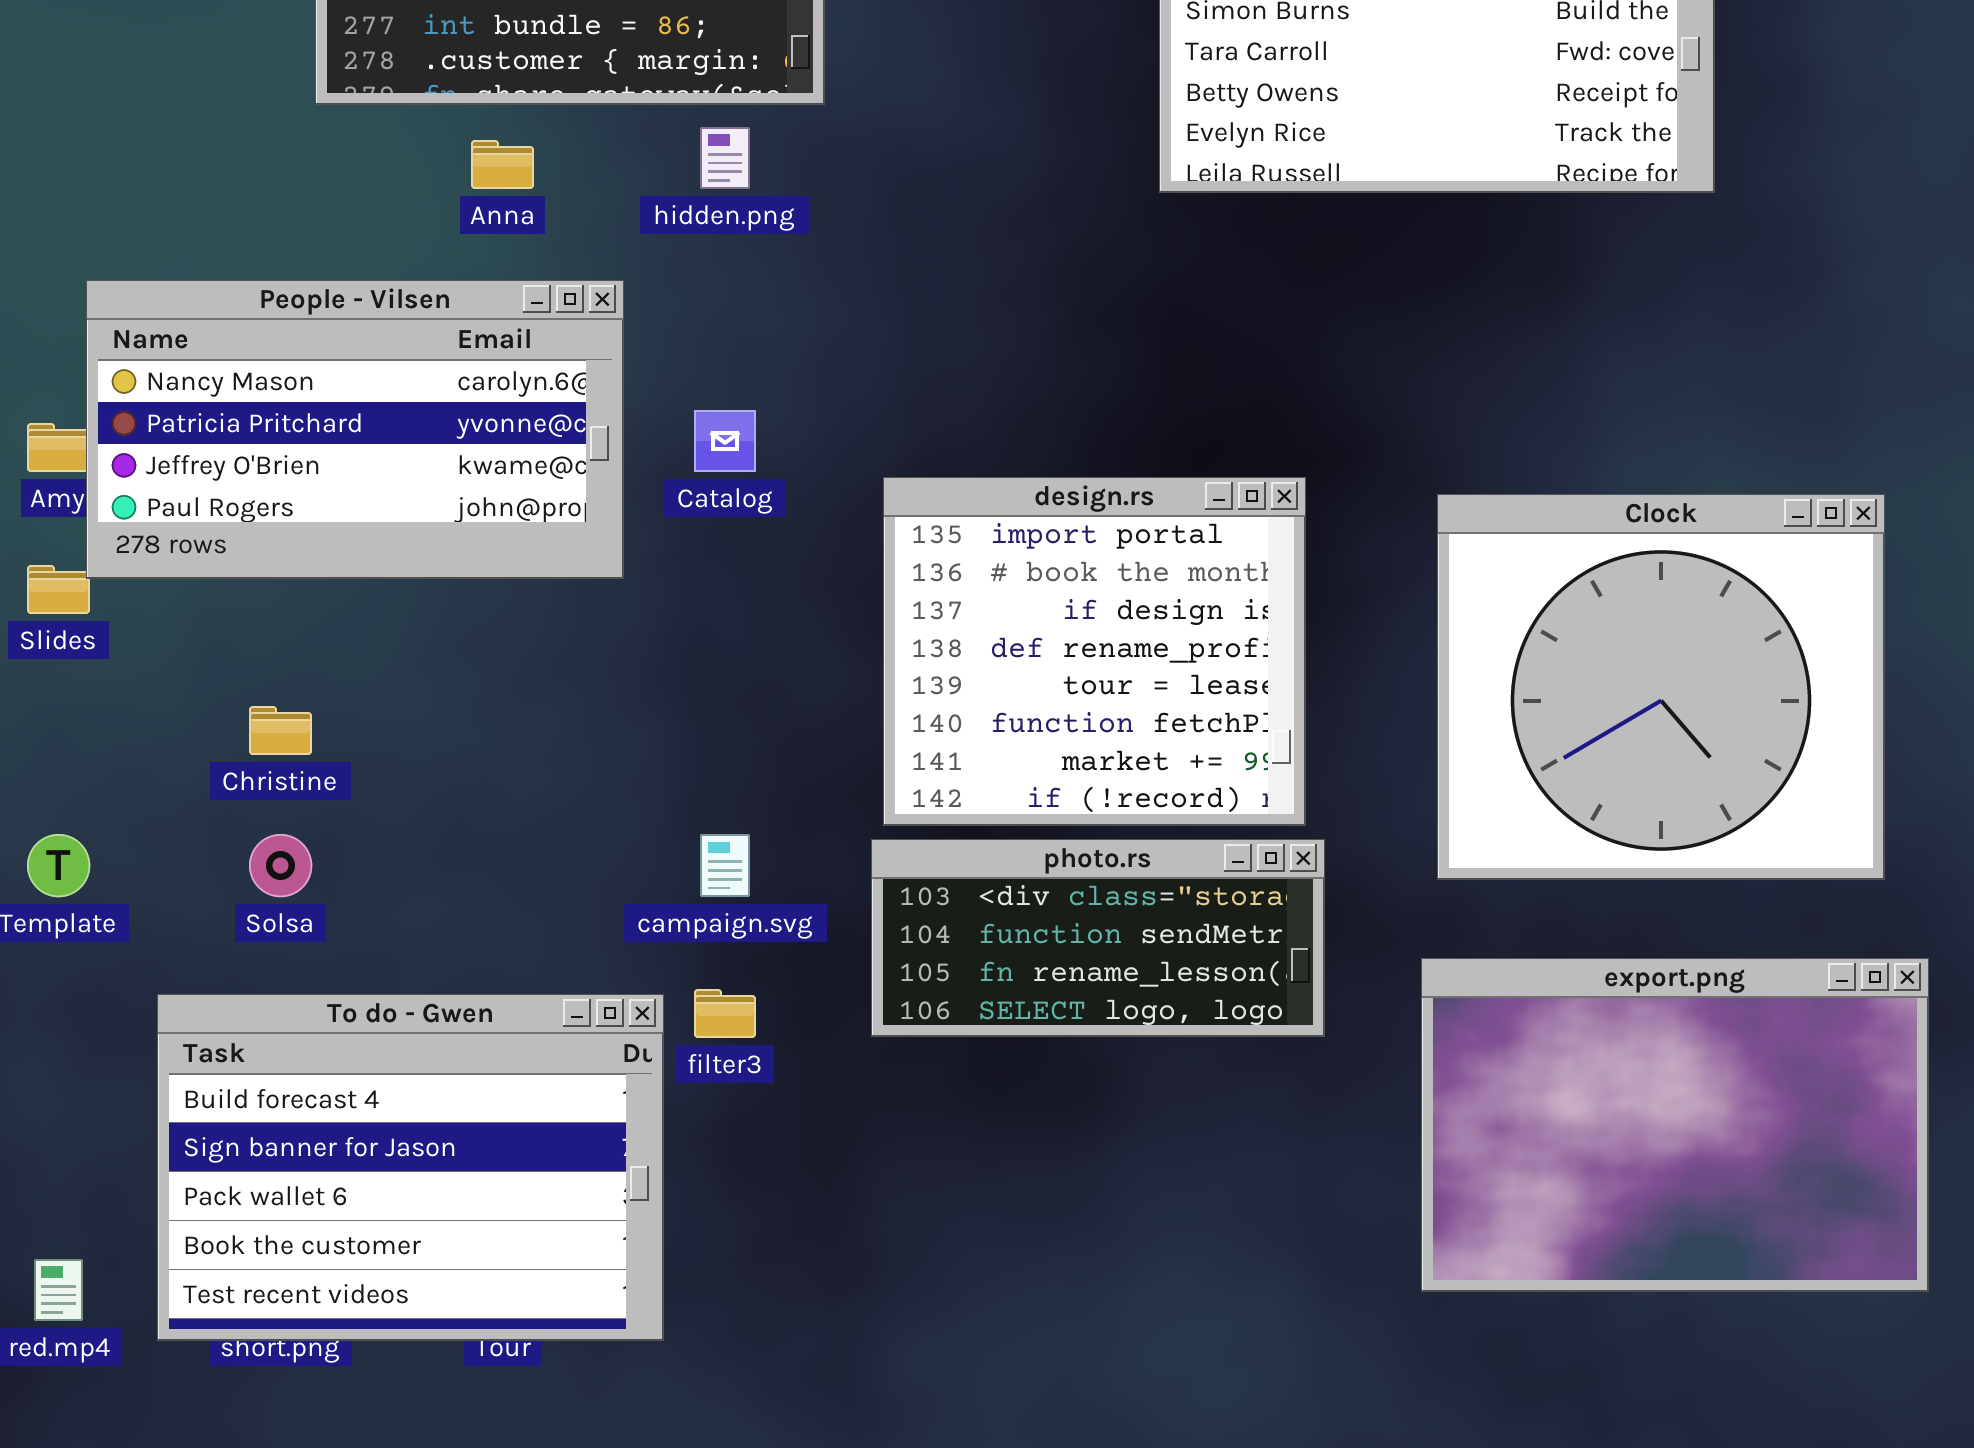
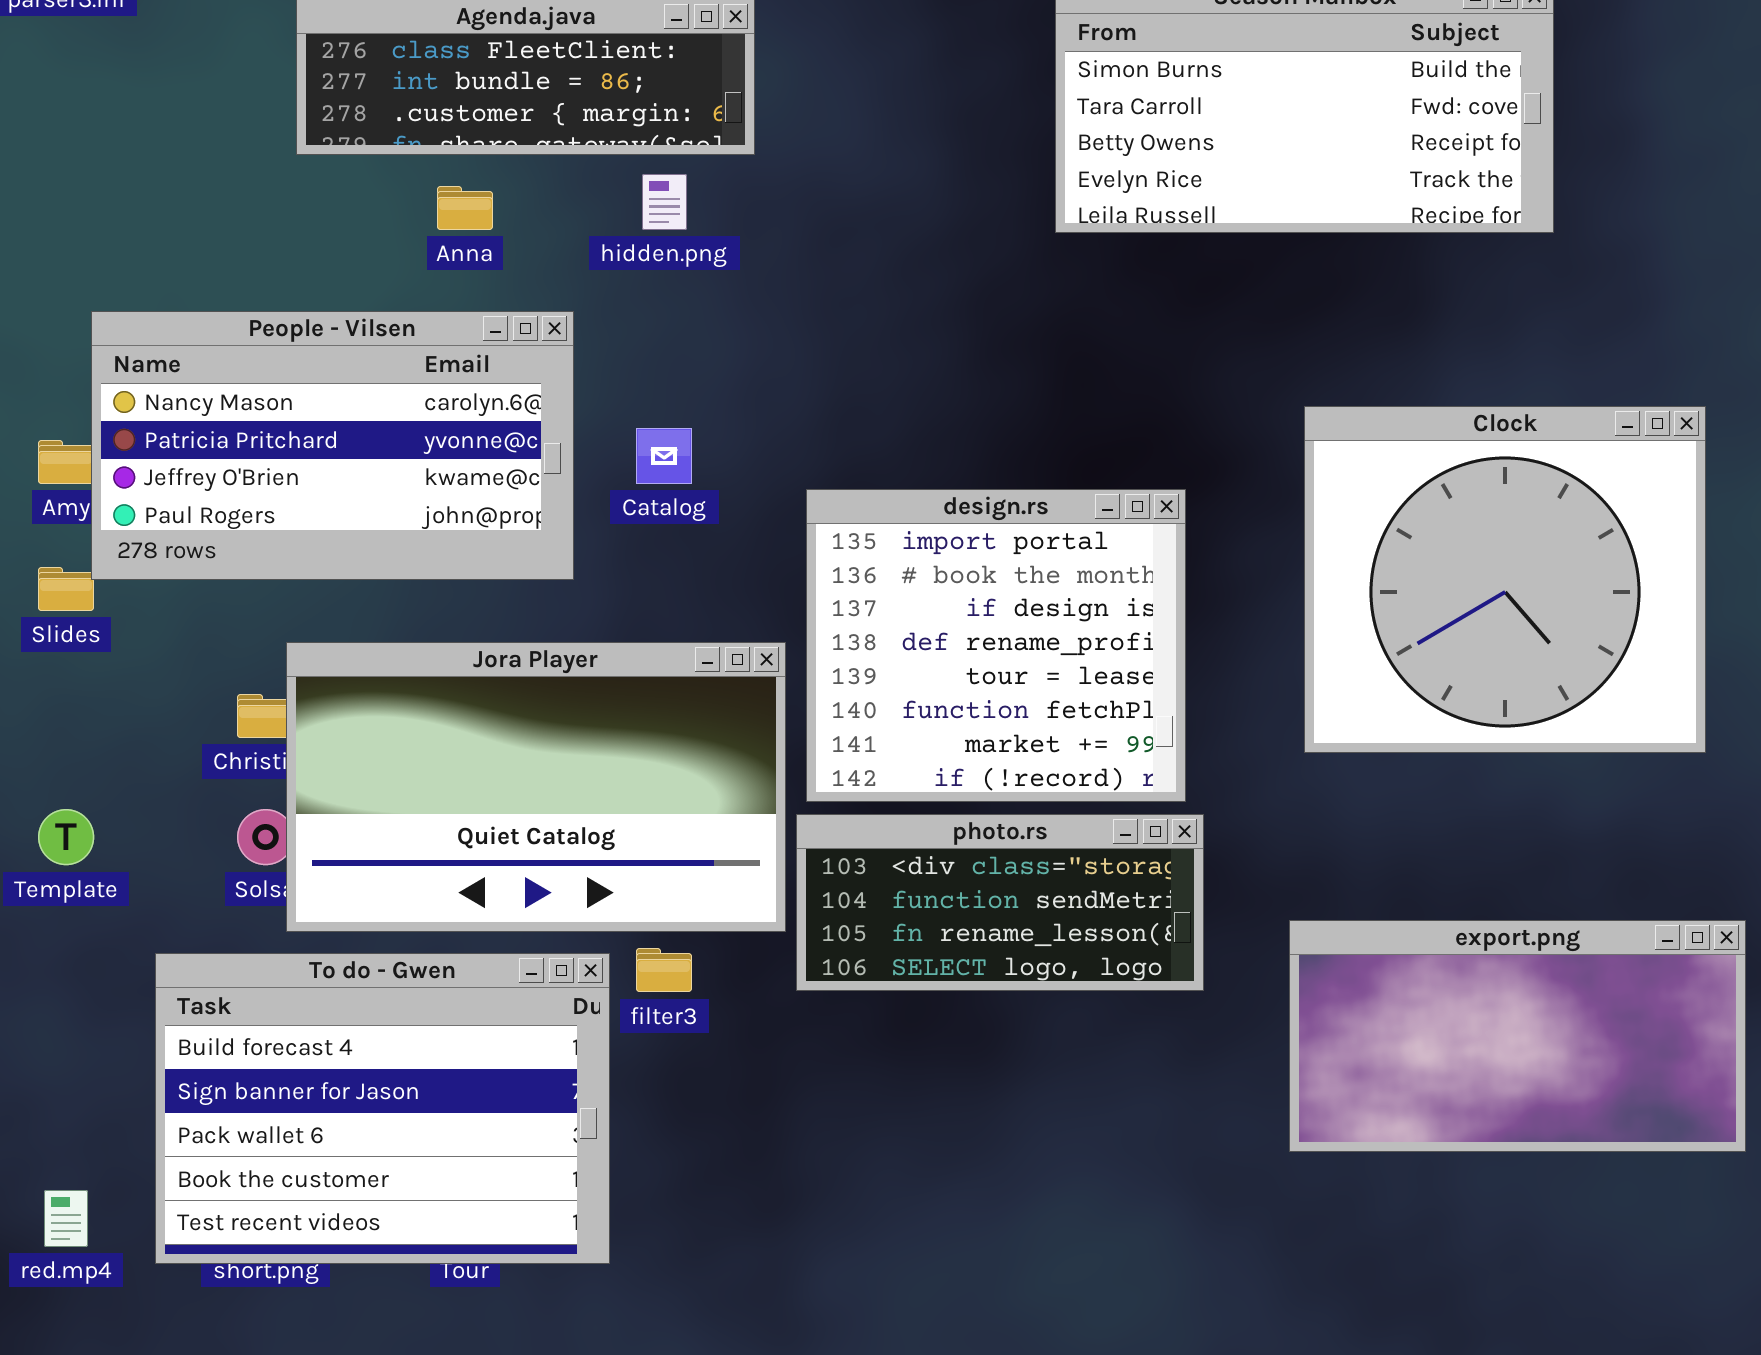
Clock: [1437,494,1885,880] -> [1304,406,1706,753], moved
Jora Player: none -> [286,642,786,932], opened
export.png: [1421,958,1929,1292] -> [1289,920,1746,1152], resized

